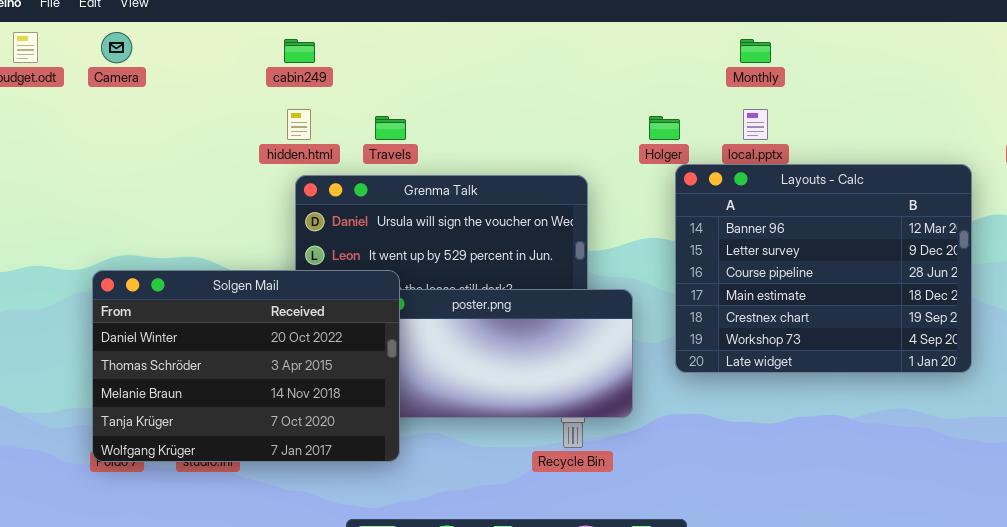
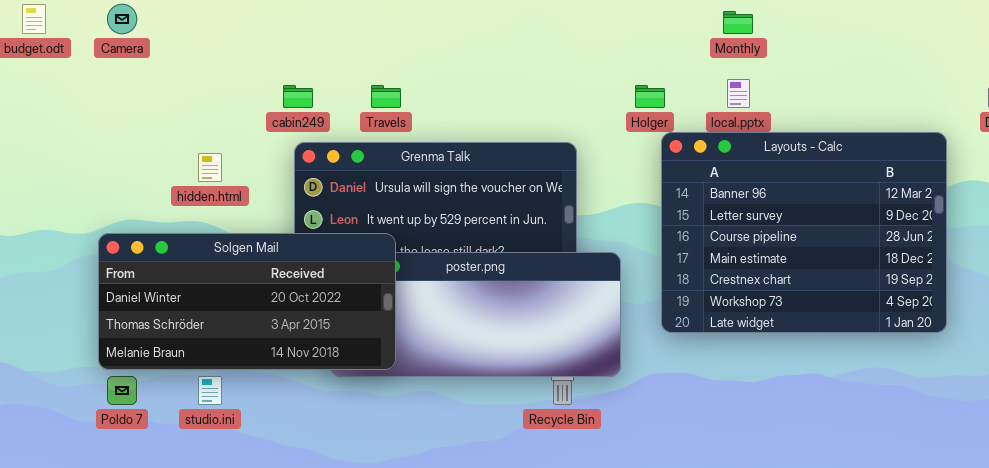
cabin249: [284,39,315,63] -> [283,85,313,108], moved
hidden.html: [287,109,311,140] -> [198,153,222,182], moved
Solgen Mail: [92,270,400,462] -> [98,233,396,370], resized

